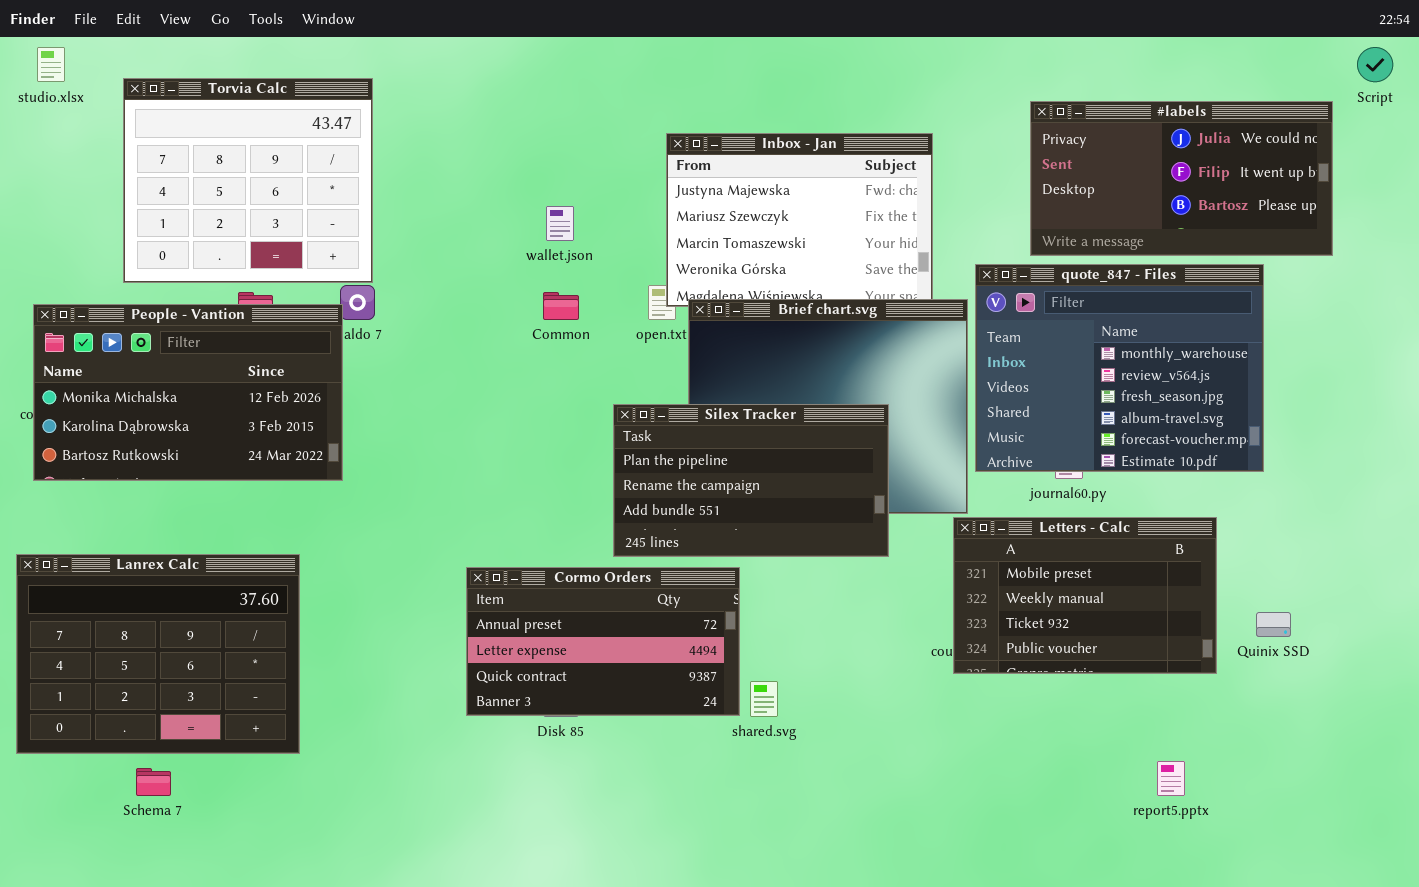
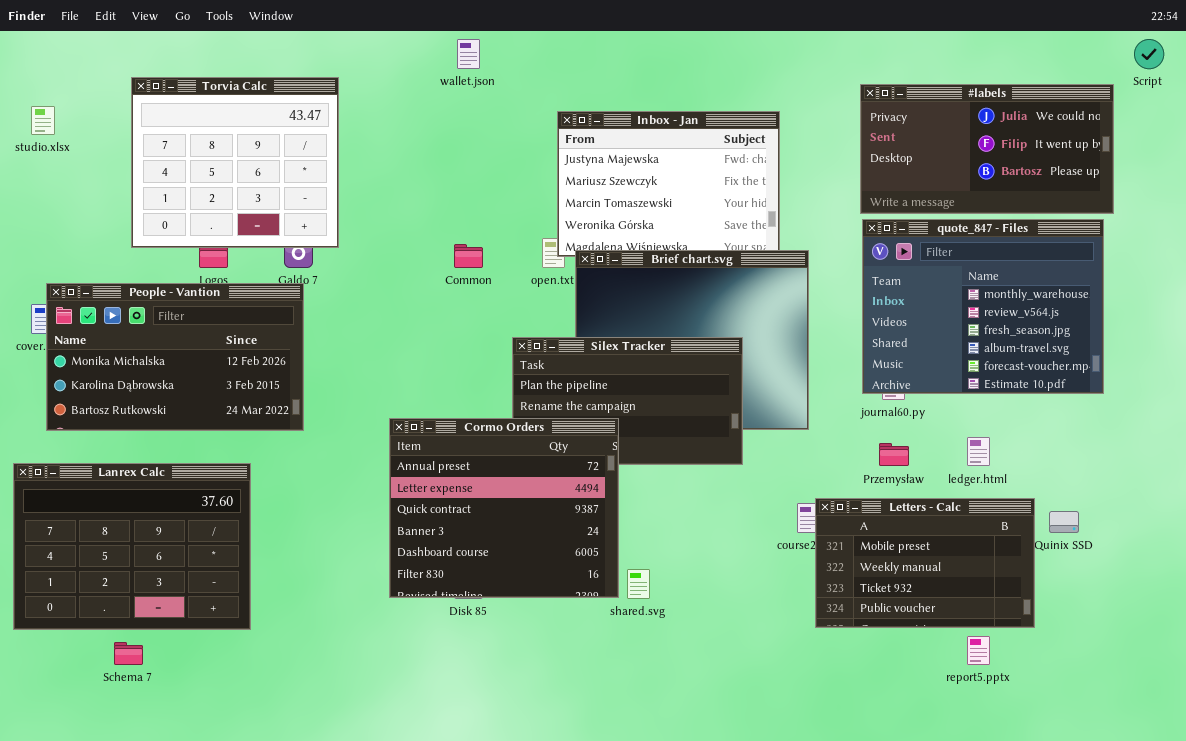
studio.xlsx: [37,47,65,82] -> [31,106,55,135], moved
Torvia Calc: [123,78,373,283] -> [131,77,339,248], moved
wallet.json: [546,206,574,241] -> [457,39,480,69], moved
quote_847 - Files: [975,264,1264,472] -> [862,219,1104,394], moved
People - Vantion: [33,304,343,481] -> [46,283,304,431], moved
Letters - Calc: [953,517,1217,674] -> [815,498,1035,628], moved
Cormo Orders: [466,567,740,716] -> [389,418,619,598], resized

